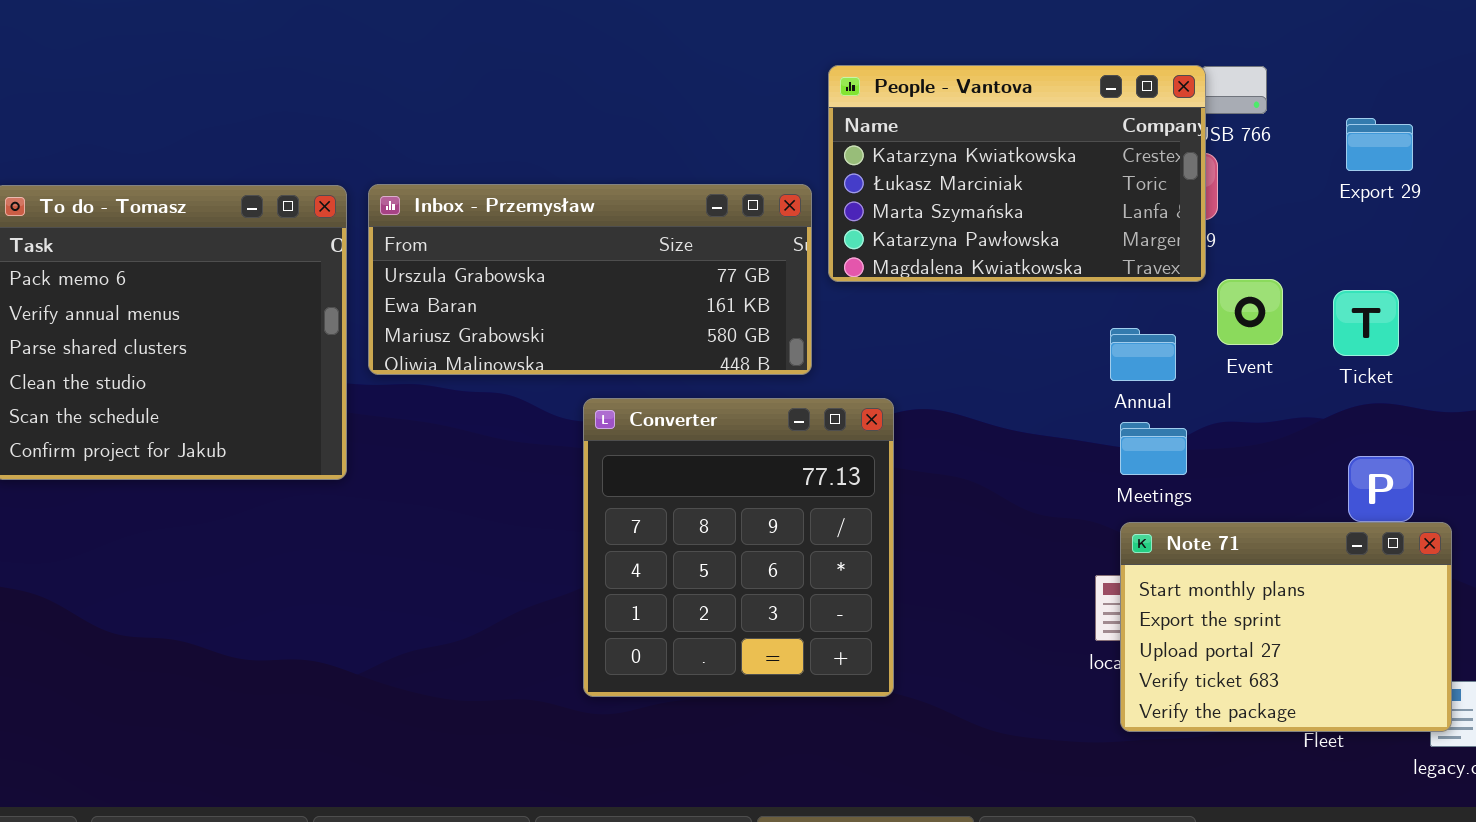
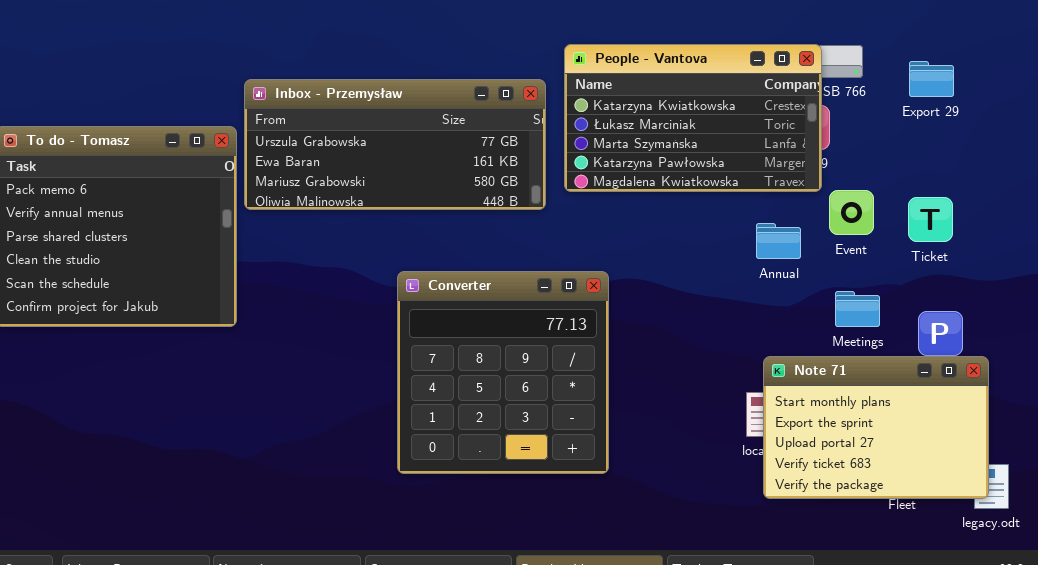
Export 29: [1346,118,1413,171] -> [909,61,954,97], moved
Inbox - Przemysław: [368,184,812,375] -> [244,79,546,210], moved
Meetings: [1120,422,1187,475] -> [835,291,880,327], moved

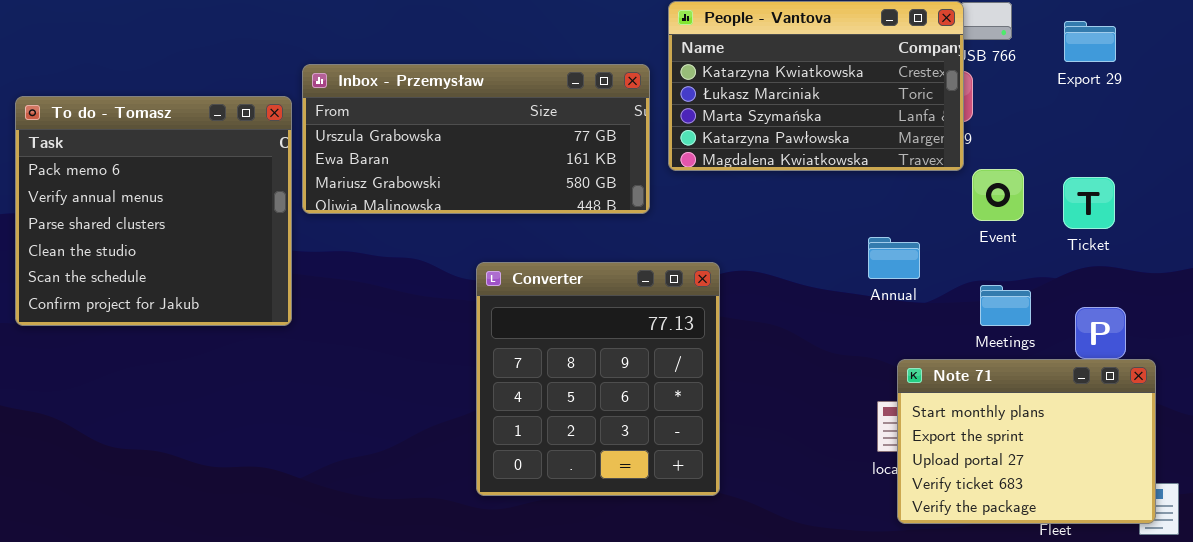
Inbox - Przemysław: [244,79,546,210] -> [302,64,650,214], moved
Annual: [756,223,801,259] -> [868,237,920,279], moved

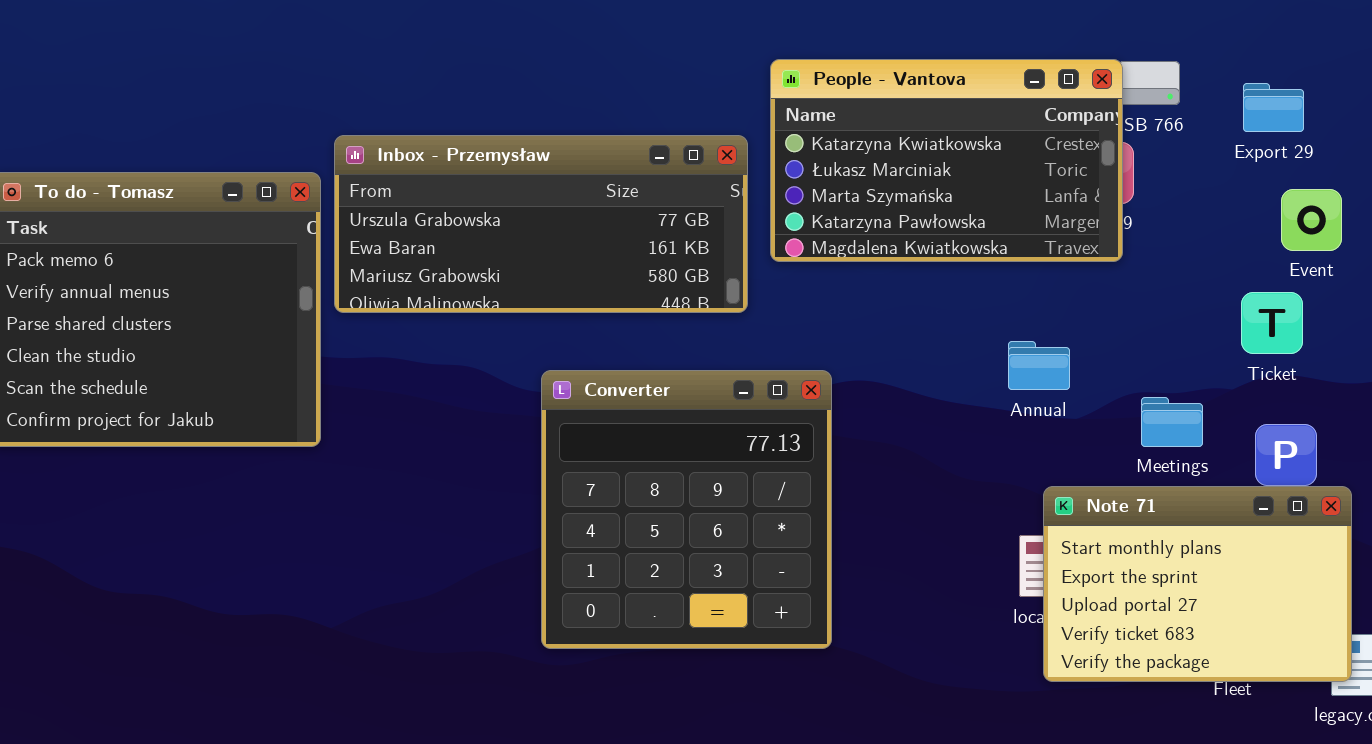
Event: [972,169,1024,221] -> [1281,189,1342,251], moved
Ticket: [1063,177,1115,229] -> [1241,292,1303,354], moved

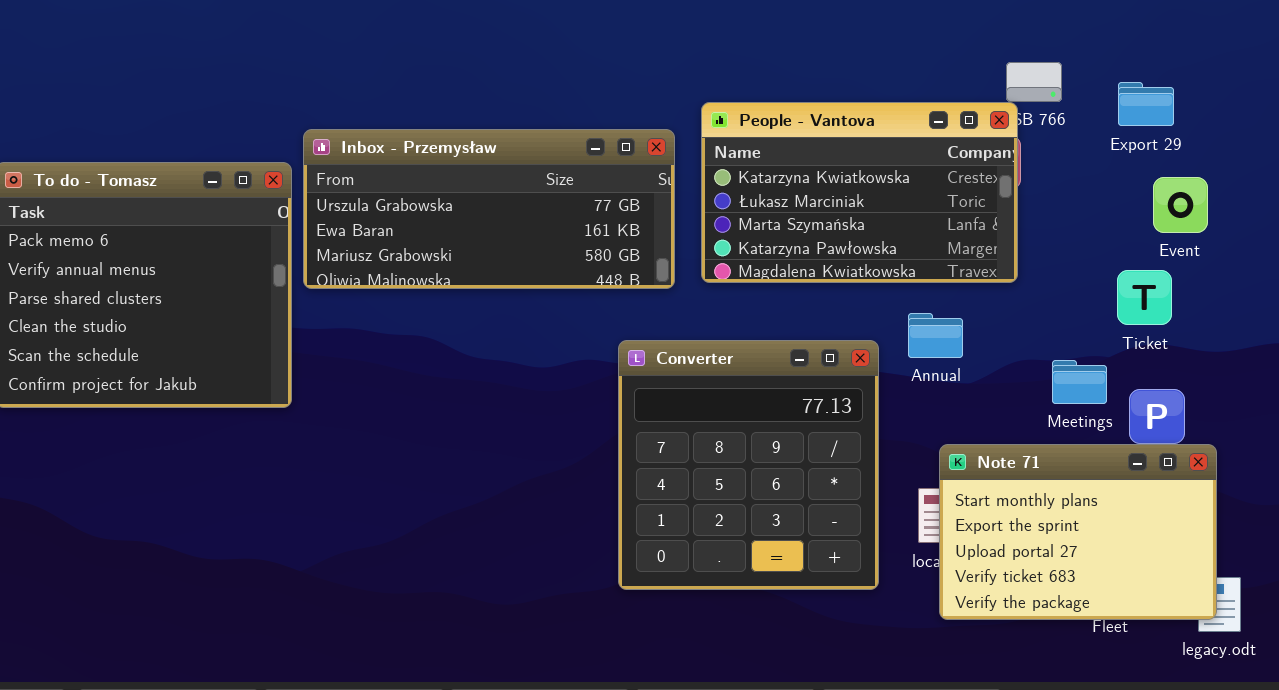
People - Vantova: [770,59,1123,262] -> [701,102,1018,283], moved
Converter: [541,370,832,649] -> [618,340,879,590], moved
Meetings: [1141,397,1203,447] -> [1052,360,1107,404], moved

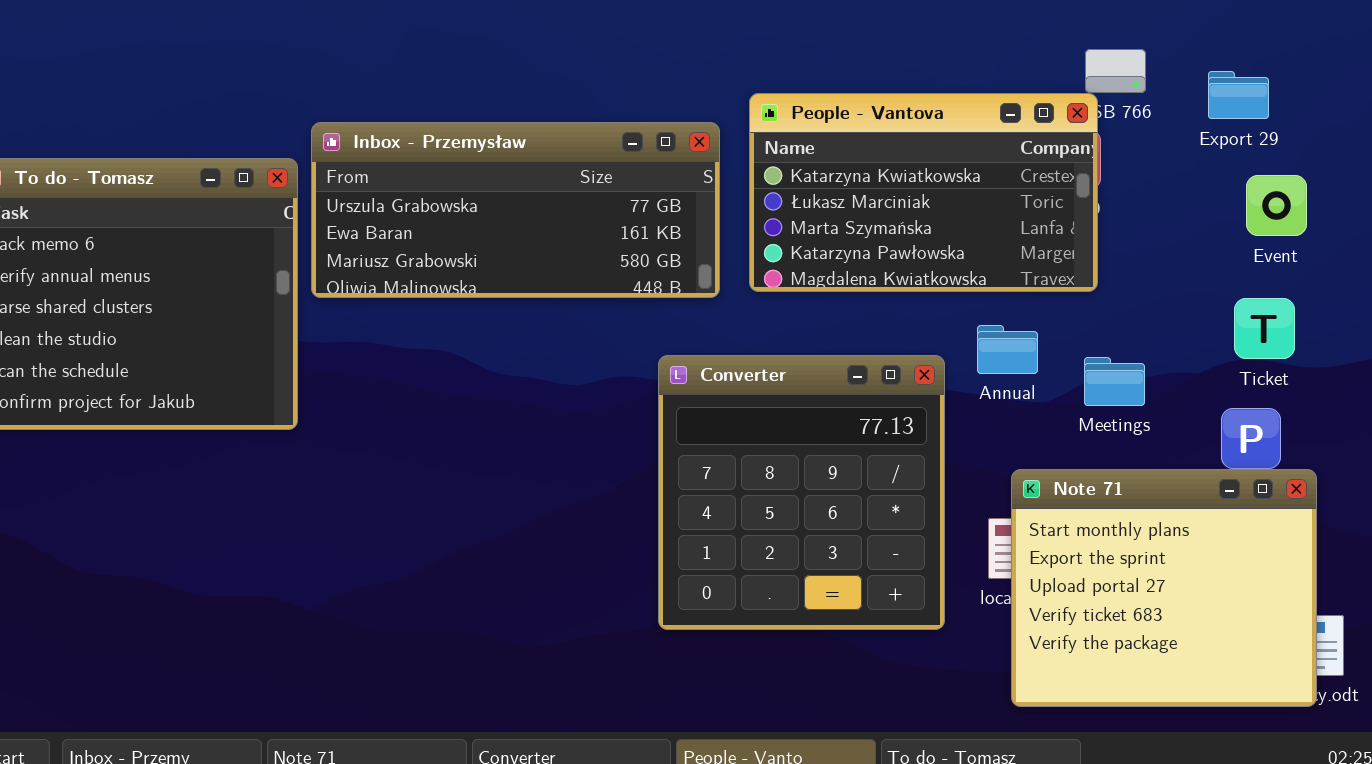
Ticket: [1117,270,1172,325] -> [1234,298,1295,359], moved
Meetings: [1052,360,1107,404] -> [1084,357,1145,406], moved
Note 71: [939,444,1217,620] -> [1011,469,1317,707], resized

